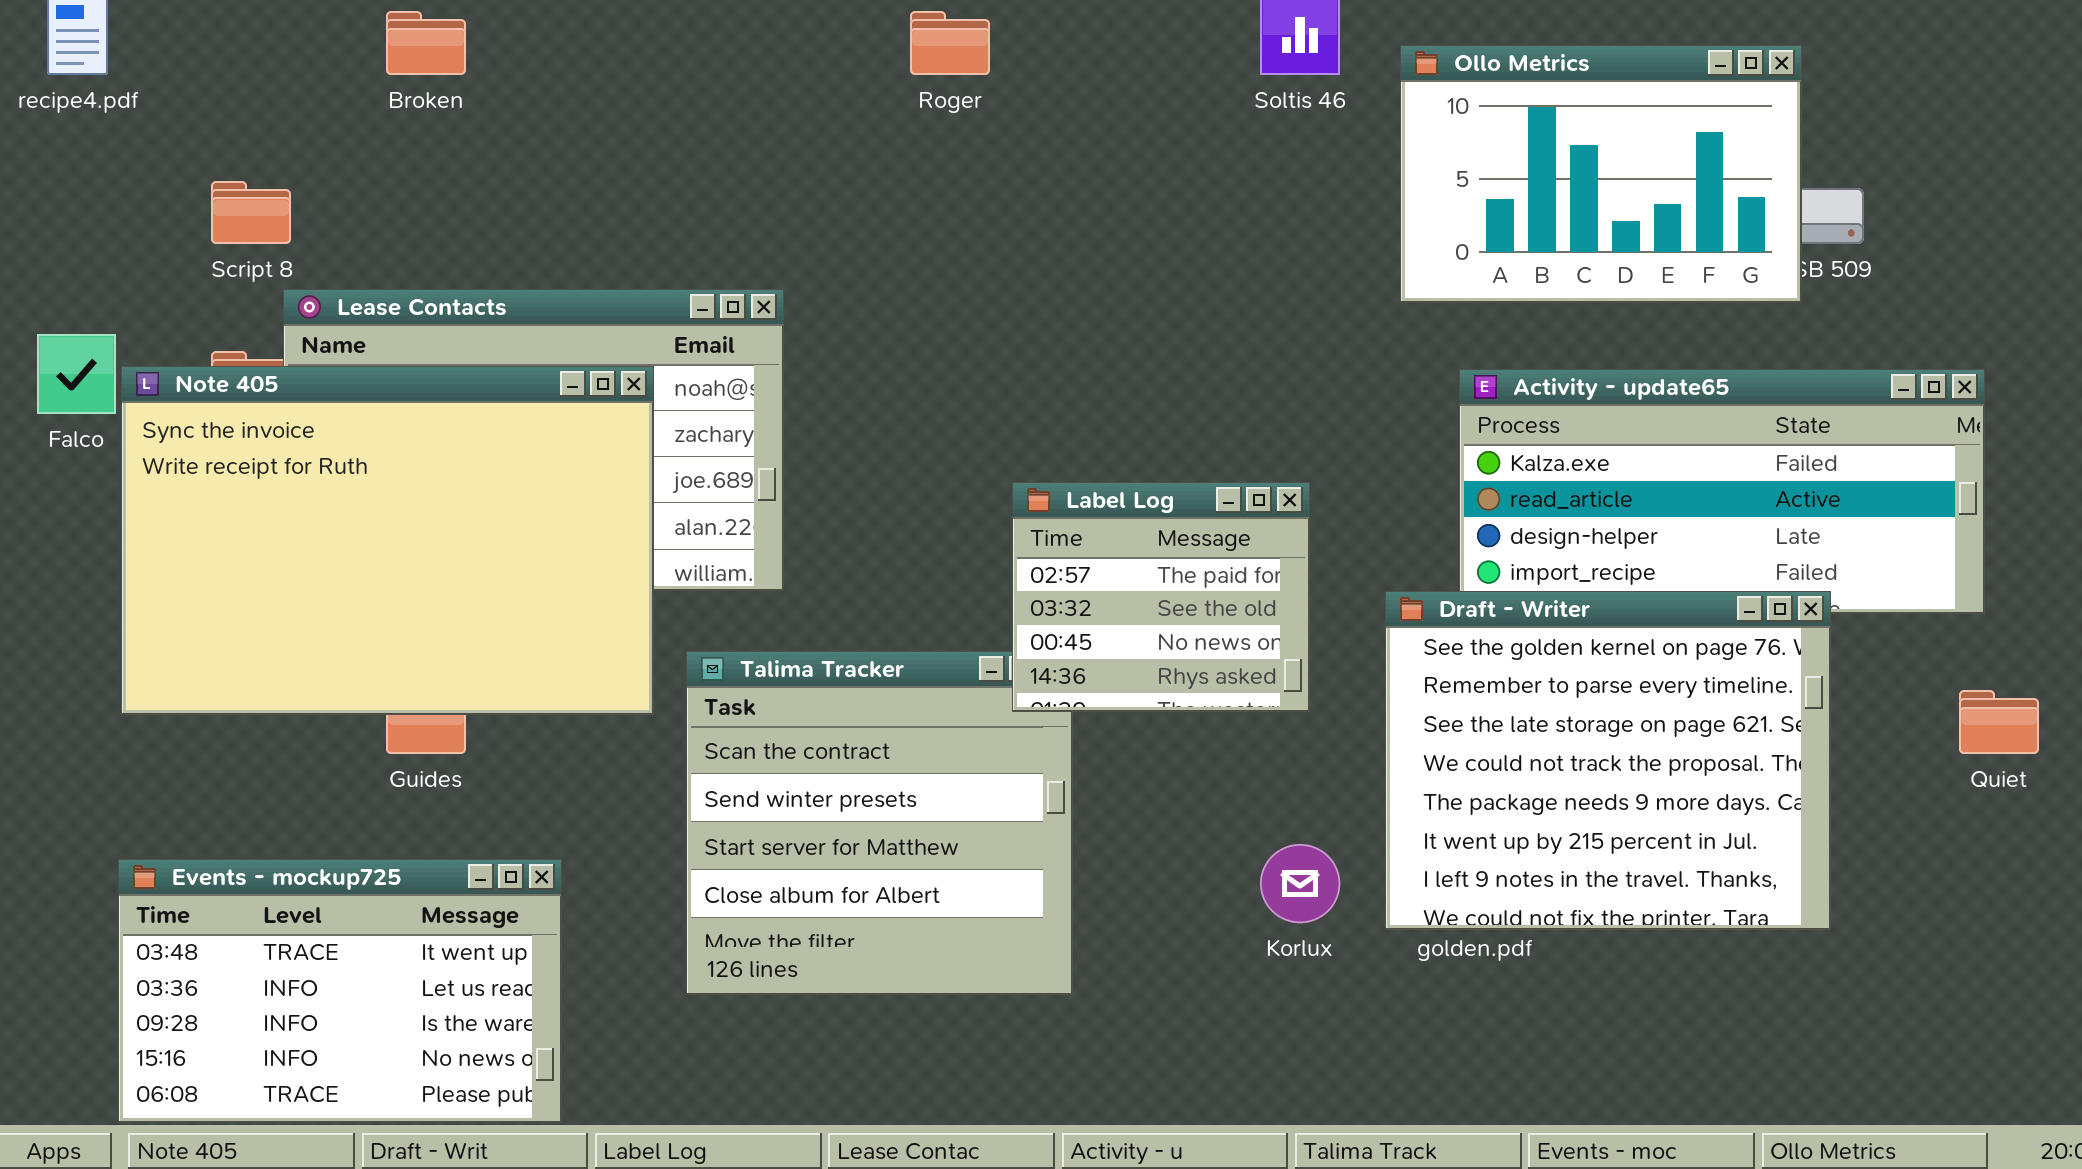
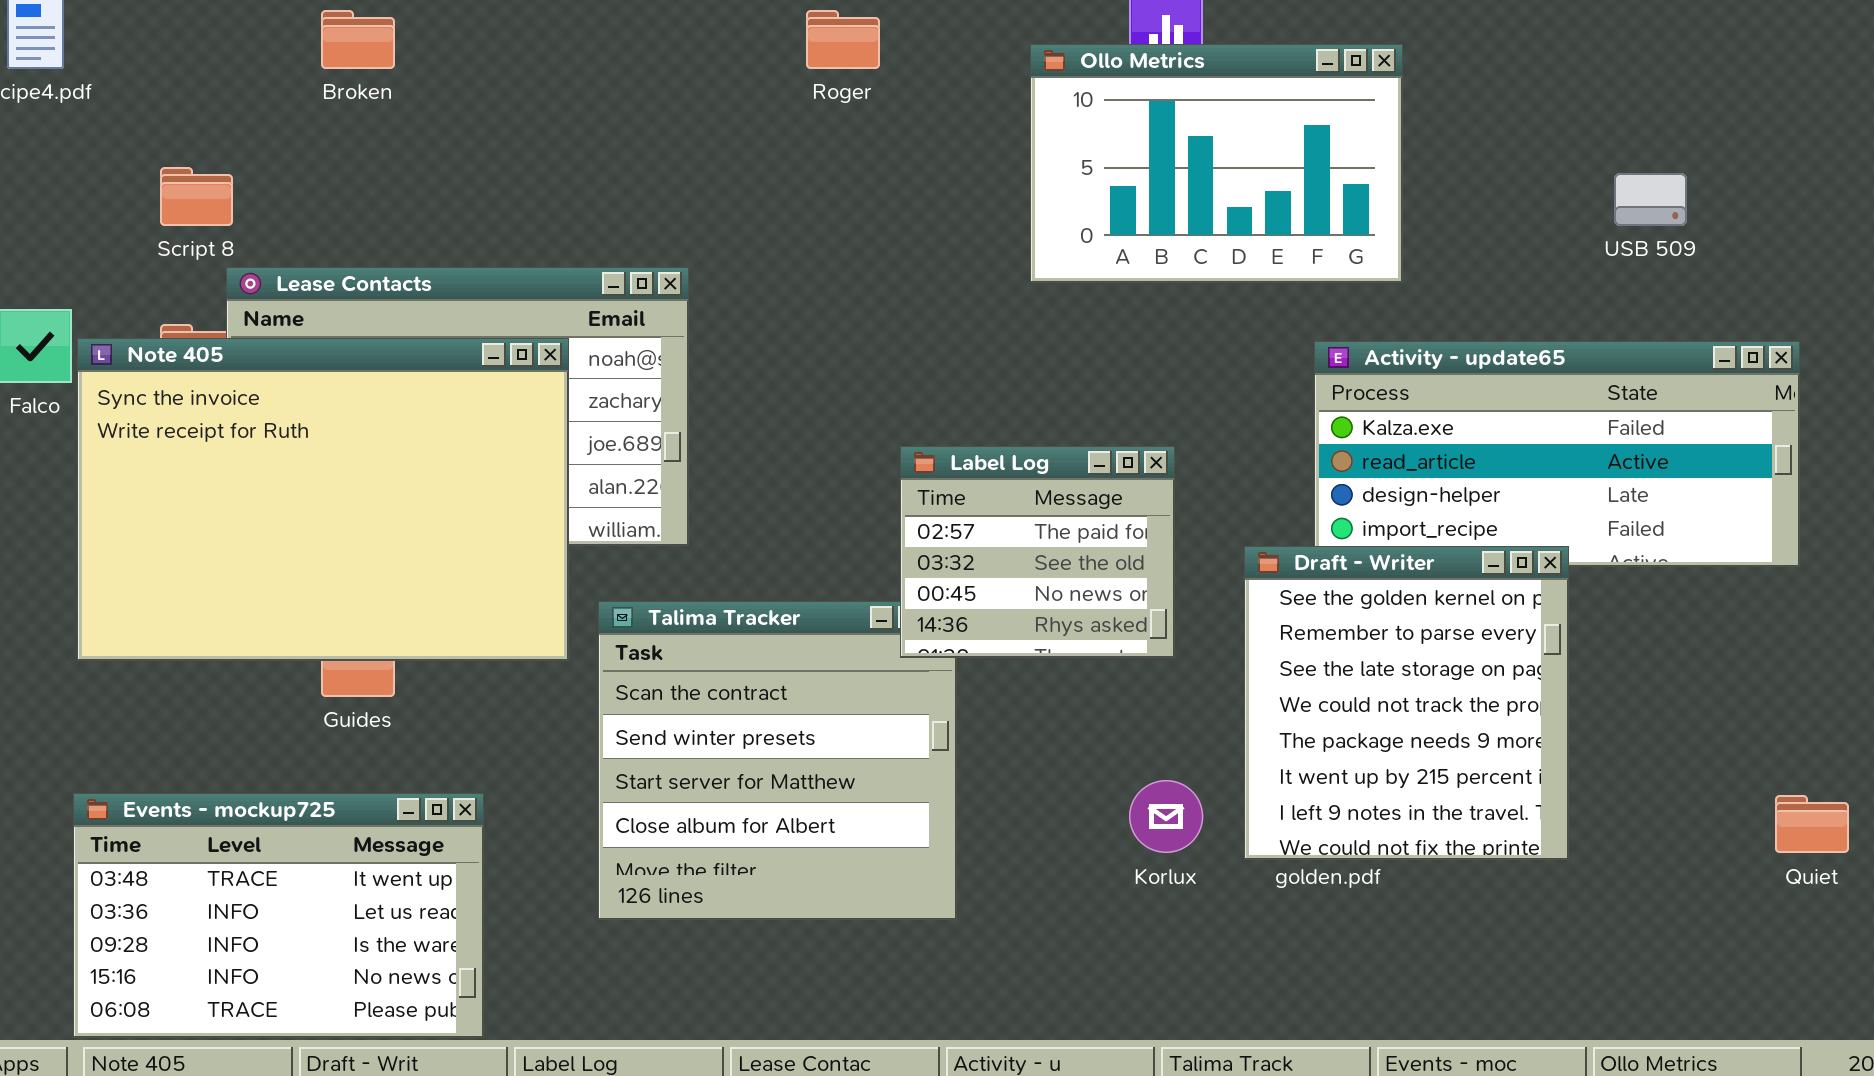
Ollo Metrics: [1400,45,1802,303] -> [1030,44,1403,283], moved
Draft - Writer: [1385,591,1831,930] -> [1244,546,1569,860], resized
Quiet: [1959,690,2039,754] -> [1775,795,1849,853], moved

